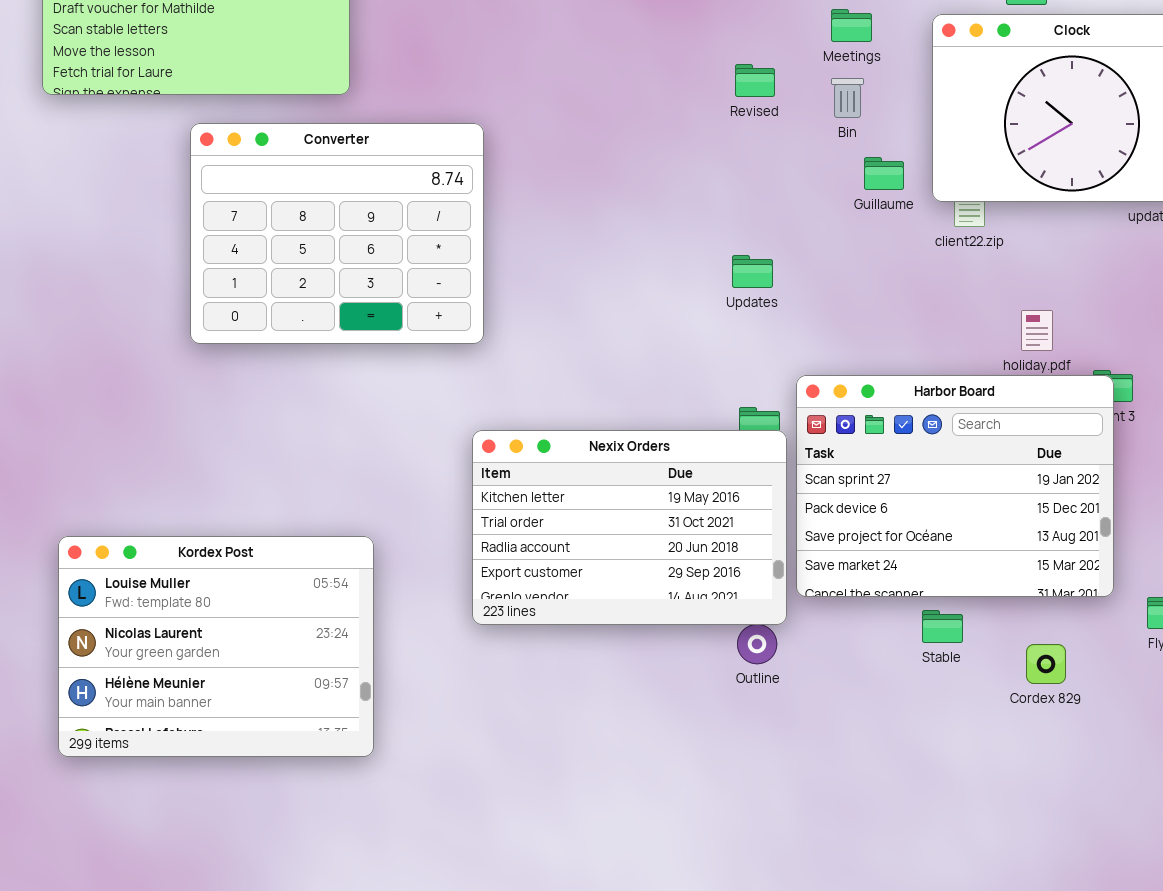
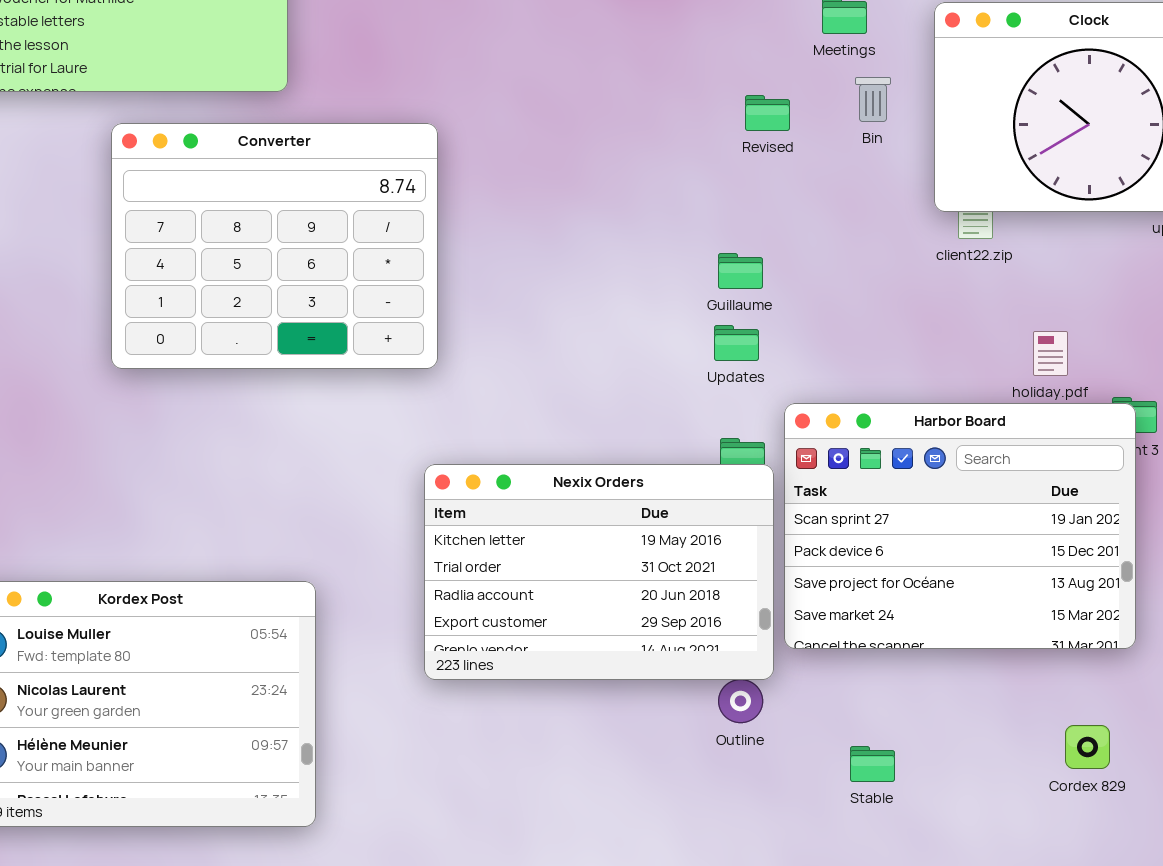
Revised: [735,64,775,97] -> [745,95,790,131], moved
Bin: [831,78,864,118] -> [855,77,891,122], moved
Guillaume: [864,157,904,190] -> [718,253,763,289], moved
Updates: [732,255,773,288] -> [714,325,759,361], moved
Stable: [922,610,963,643] -> [850,746,895,782], moved
Cordex 829: [1026,644,1066,684] -> [1065,725,1110,769], moved

